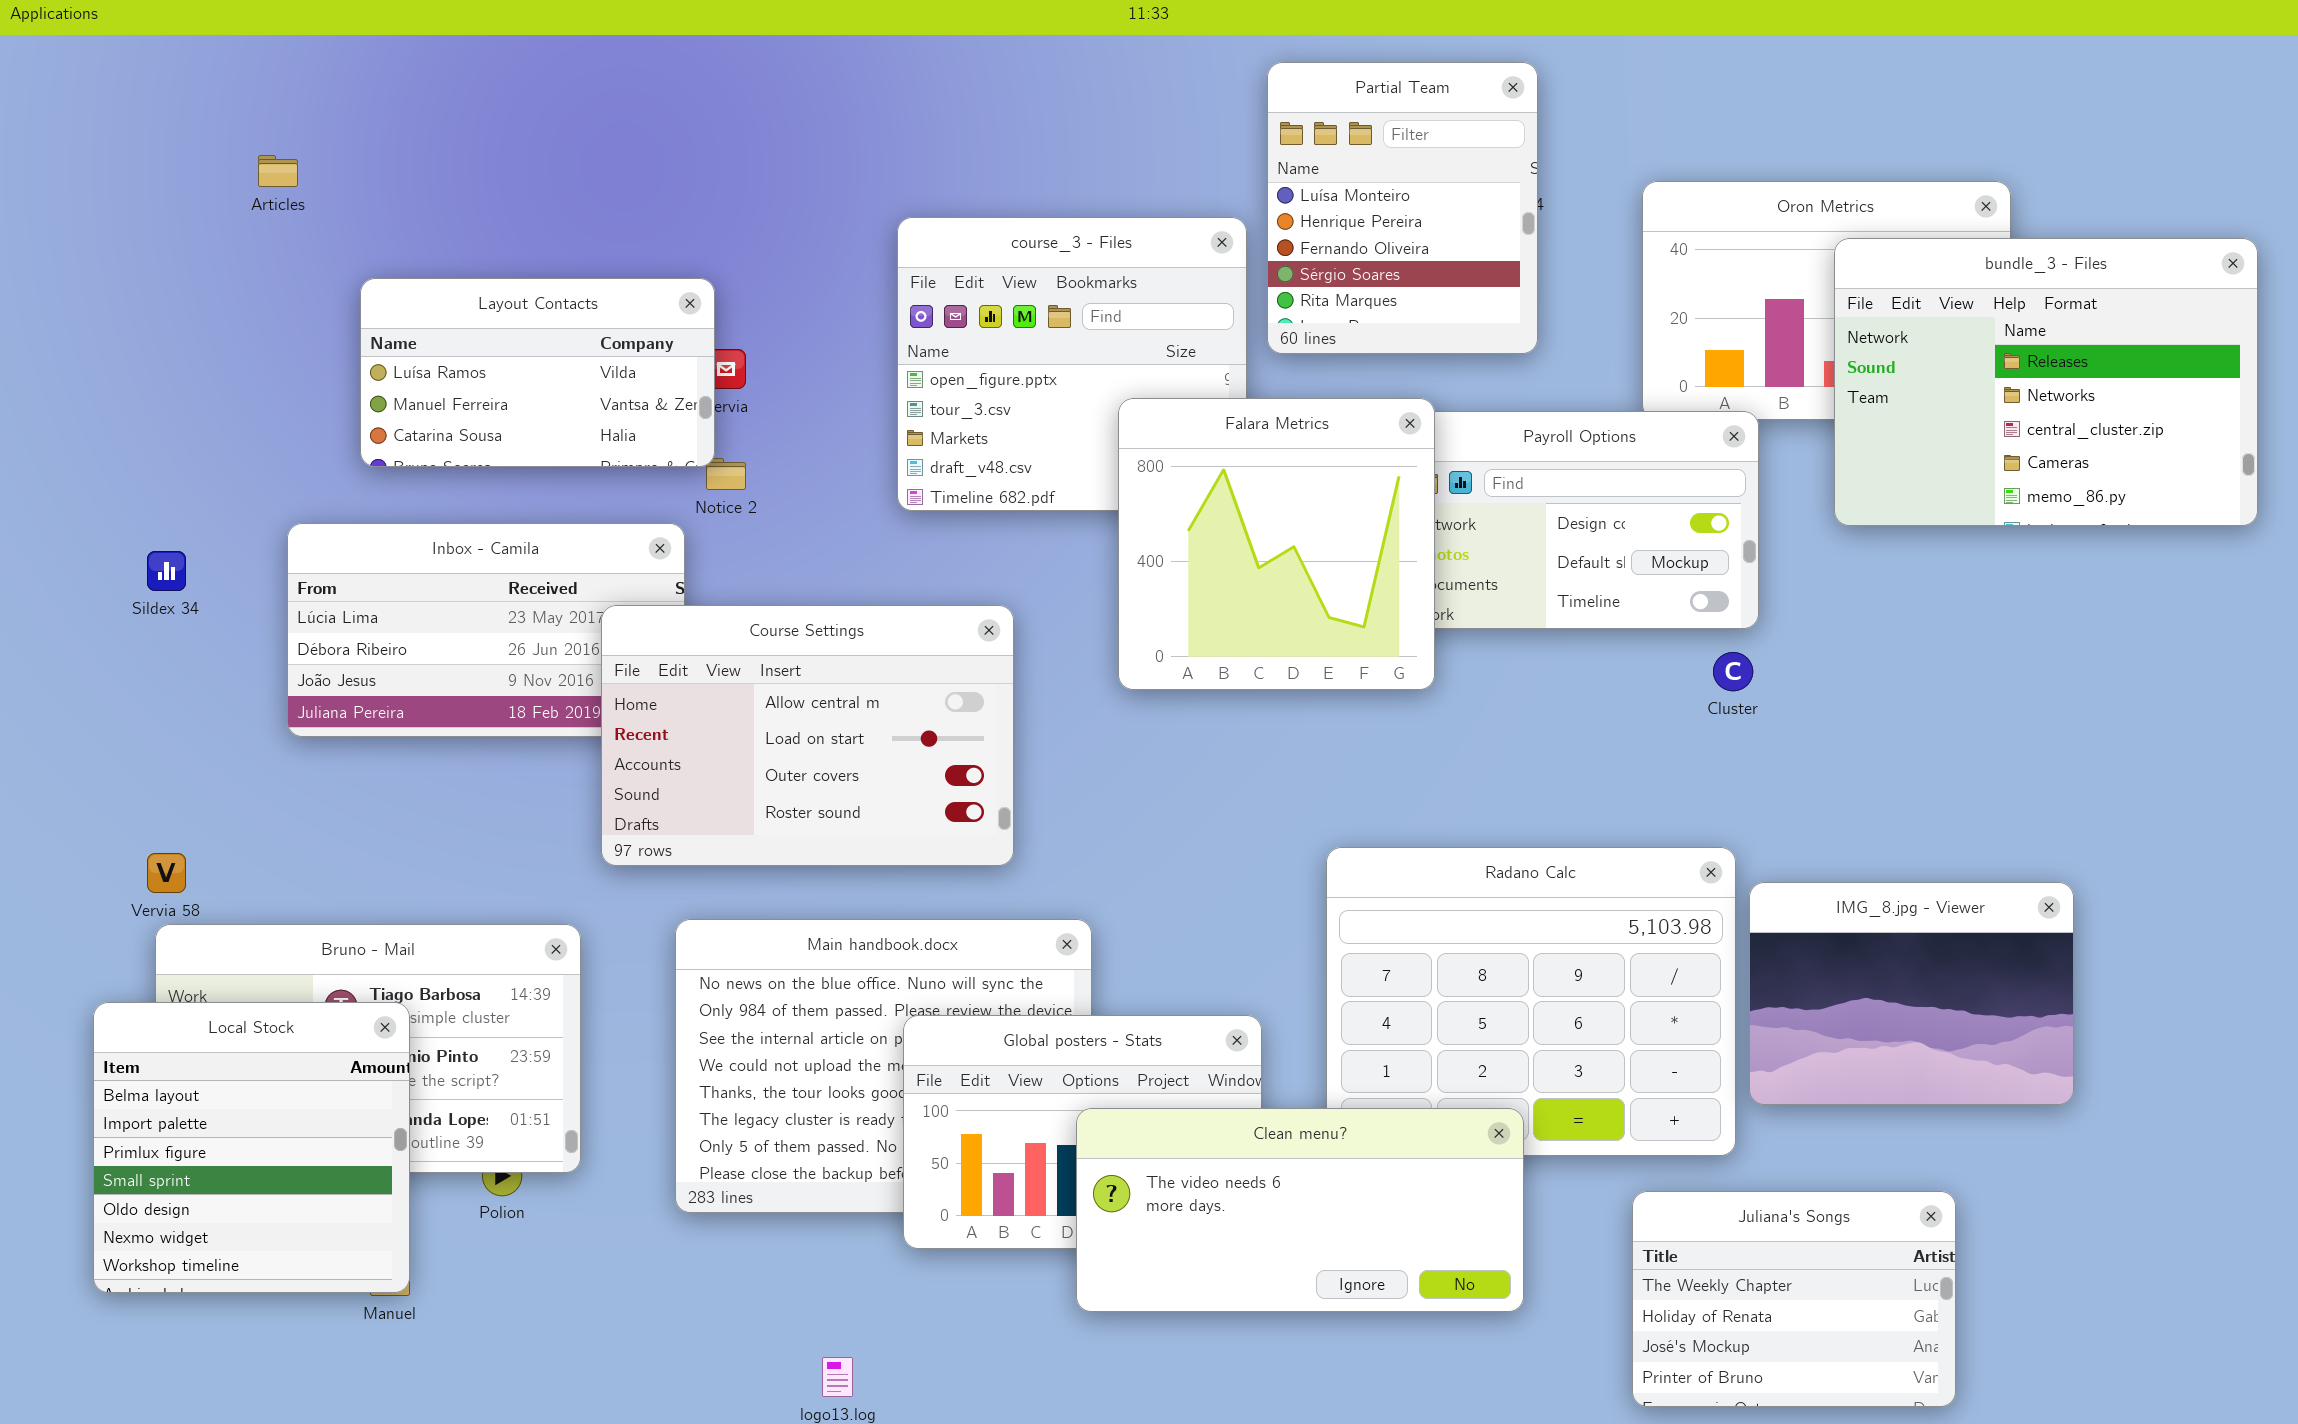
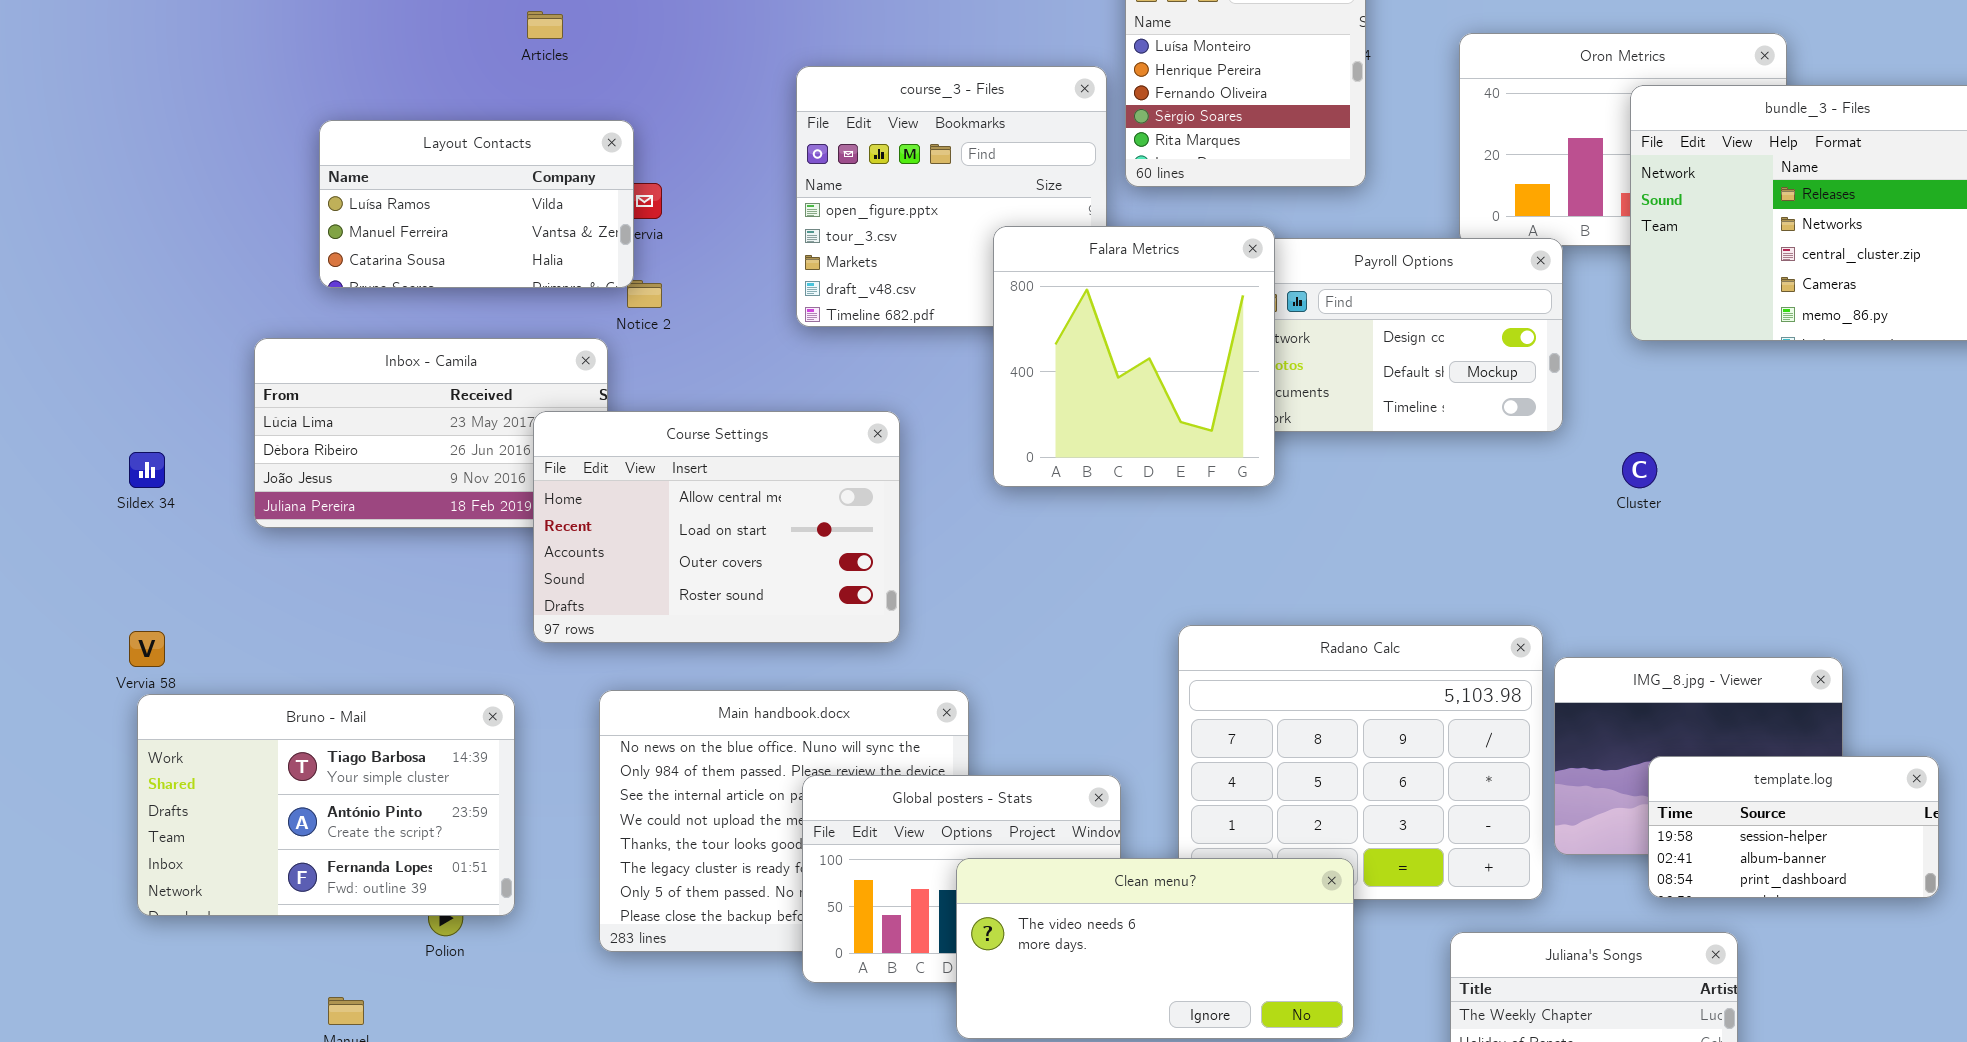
Articles: [258,155,298,187] -> [527,11,563,39], moved
Sildex 34: [147,551,186,591] -> [129,452,165,488], moved
Cluster: [1713,652,1753,691] -> [1622,452,1657,488], moved
template.log: none -> [1648,756,1939,898], opened
Local Stock: [93,1002,410,1293] -> none, closed

